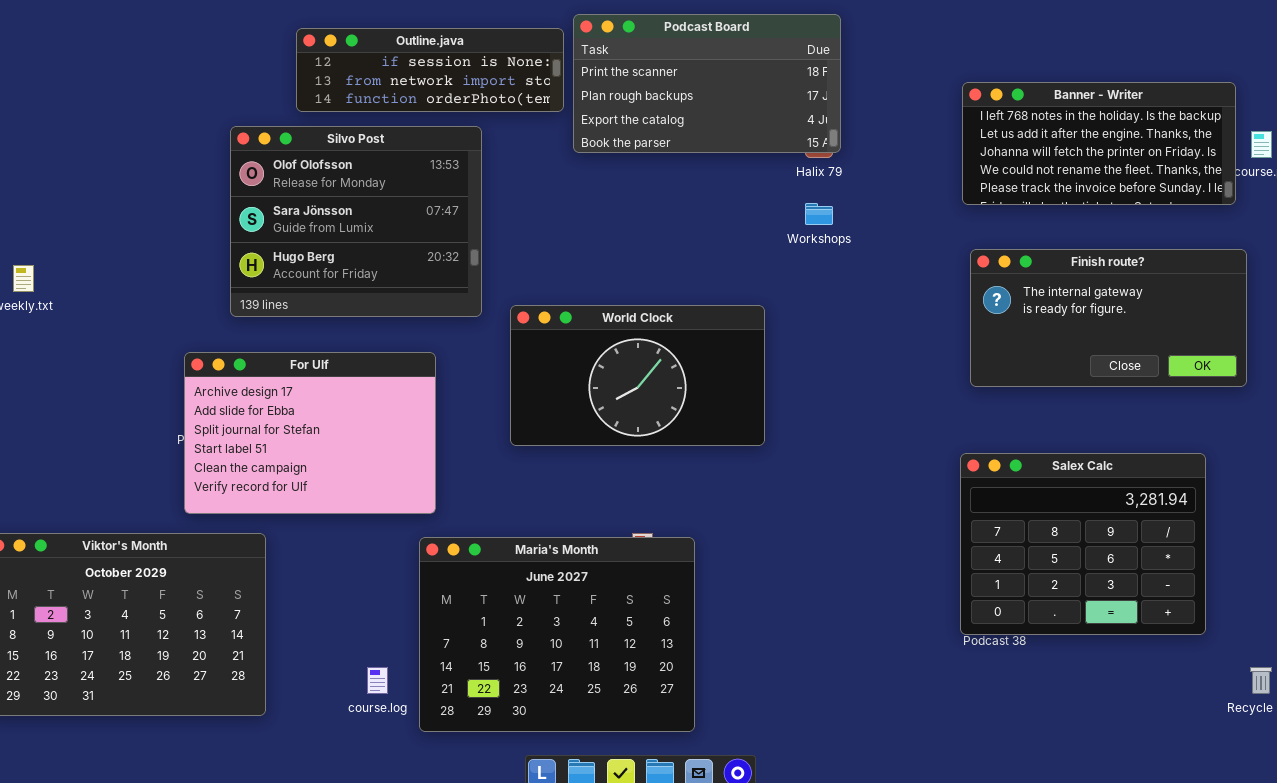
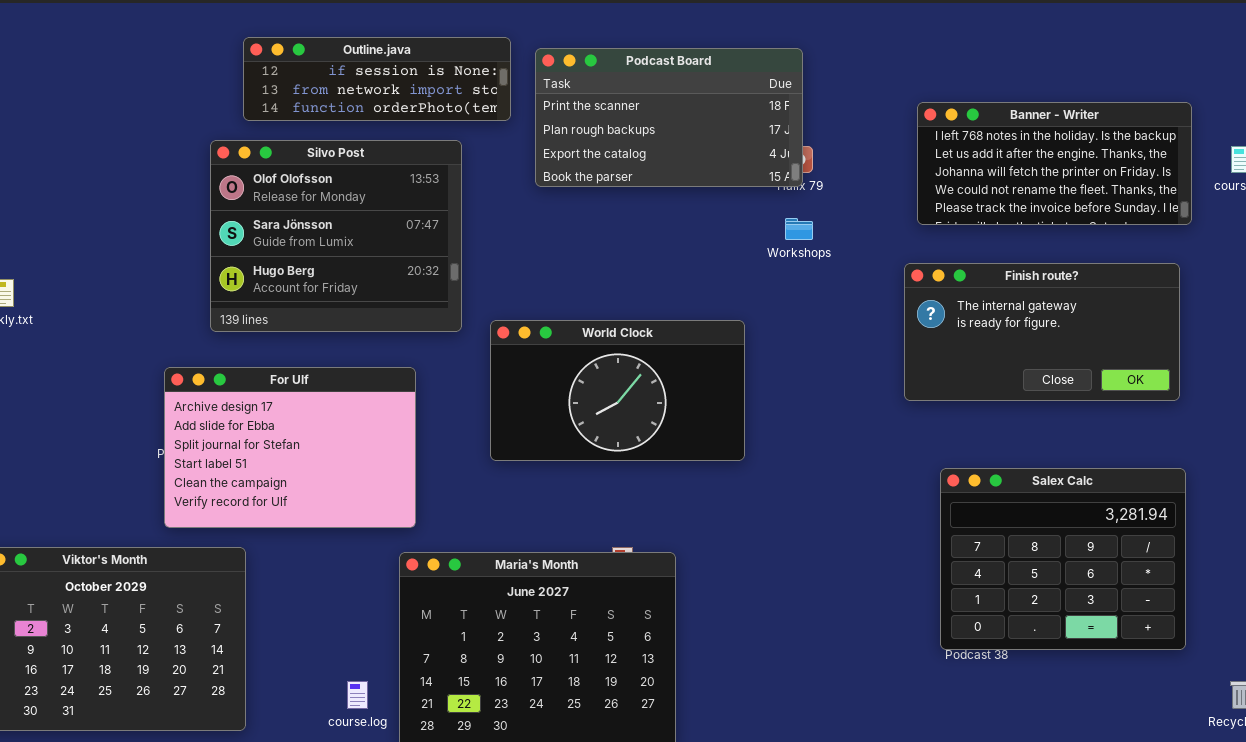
Podcast Board: [573,14,841,153] -> [535,48,803,187], moved
Outline.java: [296,28,564,112] -> [243,37,511,121], moved
Banner - Writer: [962,82,1236,205] -> [917,102,1192,225], moved
Finish route?: [970,249,1247,387] -> [904,263,1180,401], moved

